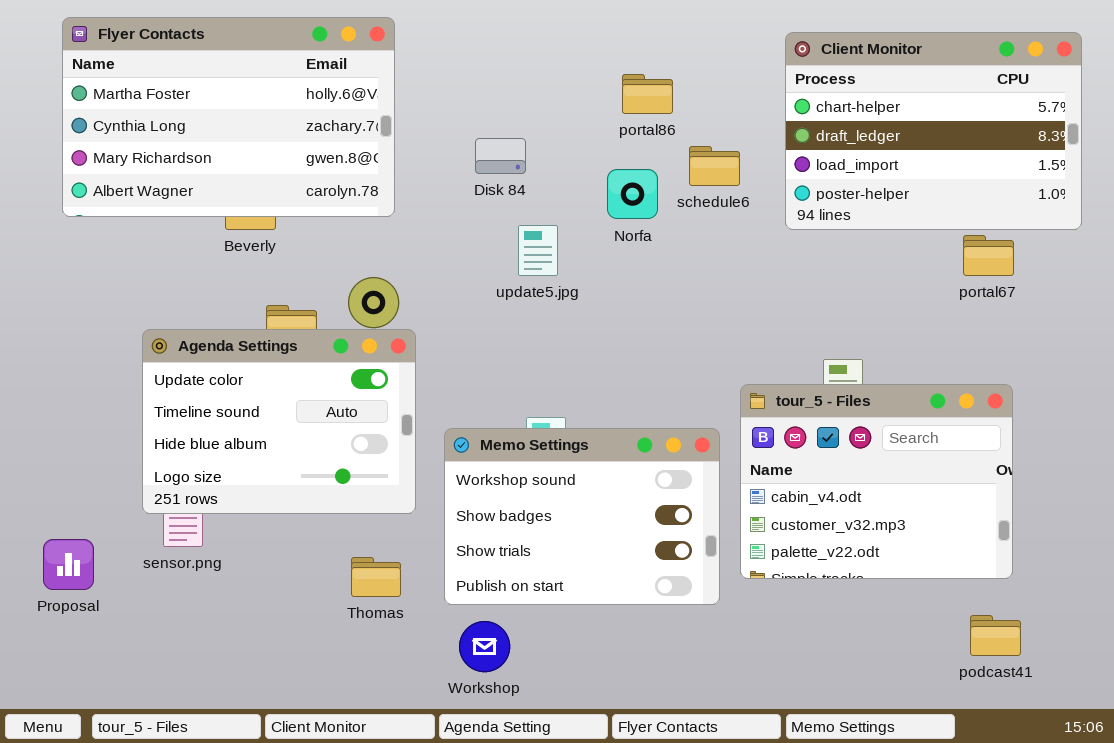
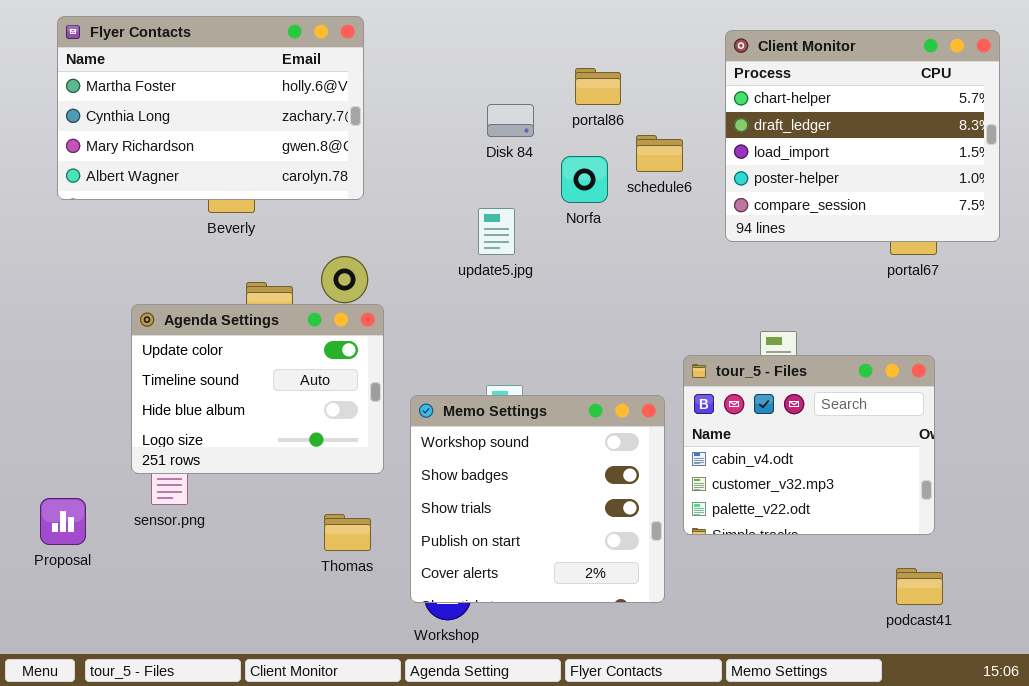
Client Monitor: [785,32,1082,230] -> [725,30,1000,242], resized
Disk 84: [475,138,526,174] -> [487,104,534,137], moved
Memo Settings: [444,428,720,605] -> [410,395,665,603], resized

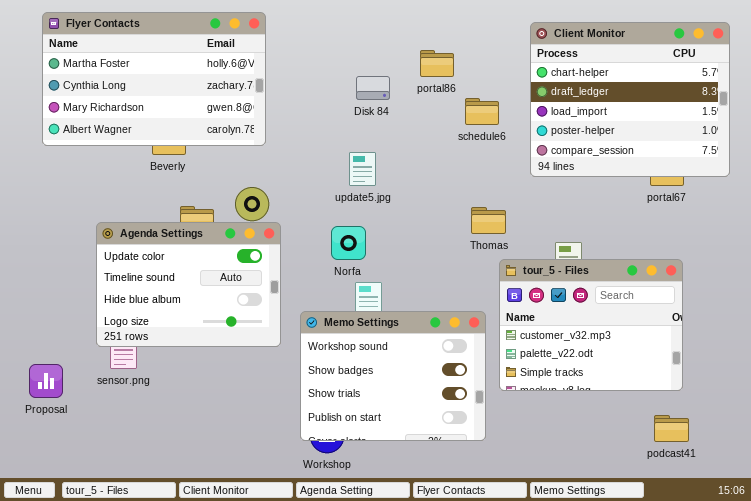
Norfa: [561,156,608,203] -> [331,226,366,260], moved
tour_5 - Files: [683,355,935,535] -> [499,259,683,391], scrolled down 1 row
Memo Settings: [410,395,665,603] -> [300,311,486,441], resized
Thomas: [324,514,371,551] -> [471,207,506,234], moved

